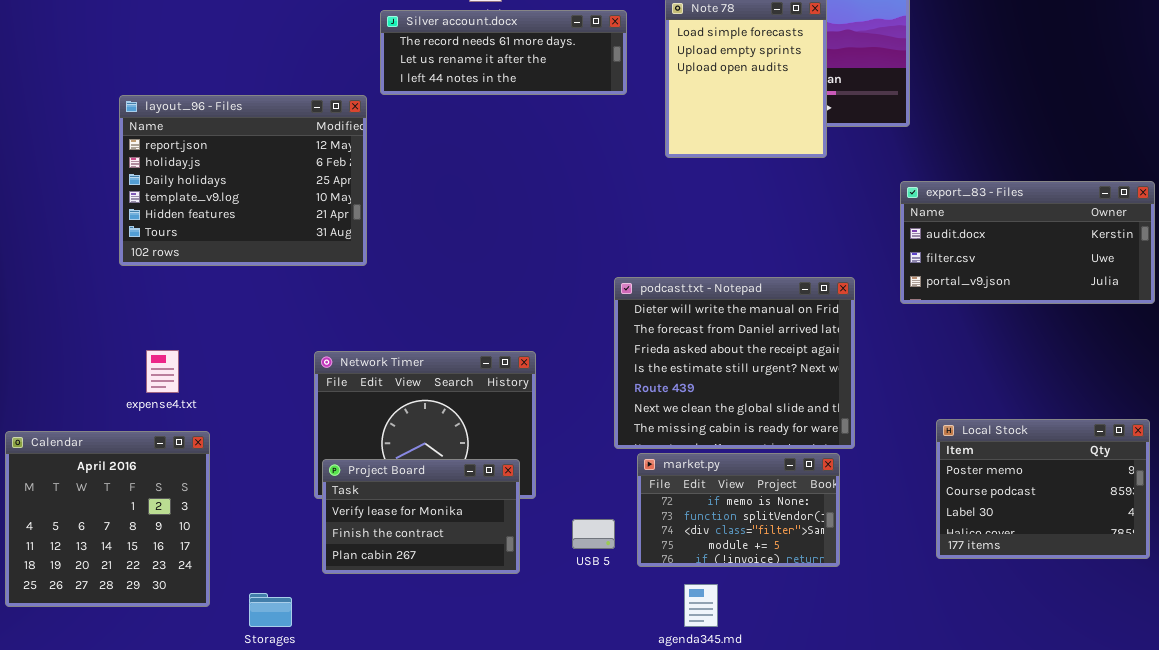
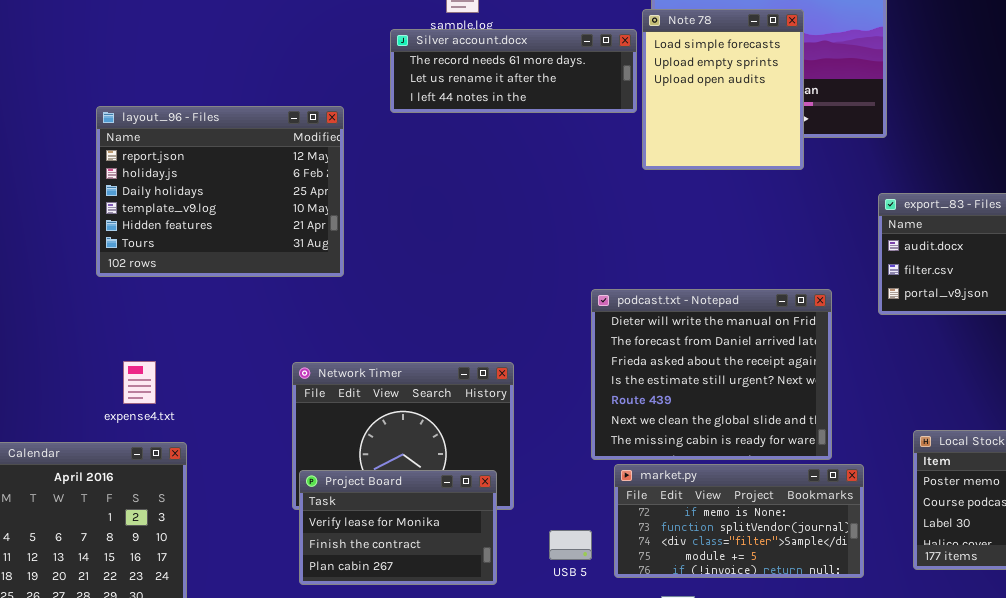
Silver account.docx: [380,10,627,95] -> [390,29,637,113], moved
market.py: [637,453,840,567] -> [614,464,864,578], resized

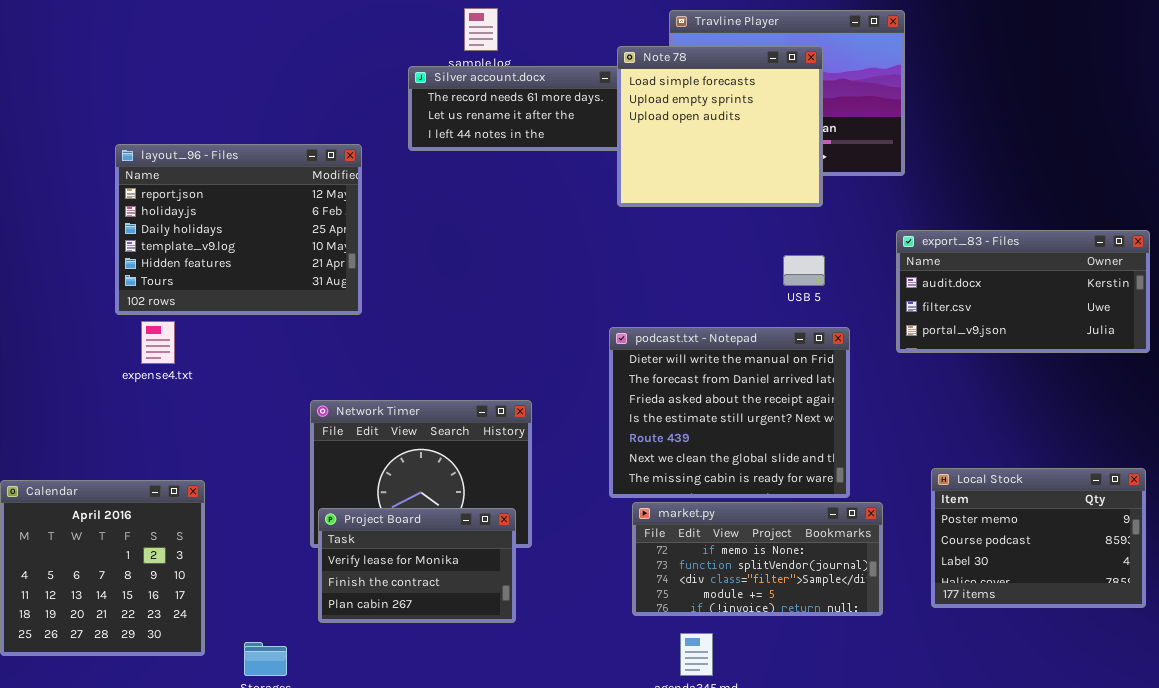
Note 78: [642,9,804,170] -> [617,46,823,207], resized
expense4.txt: [123,361,156,404] -> [141,321,175,364], moved
USB 5: [549,530,592,560] -> [783,255,825,286], moved

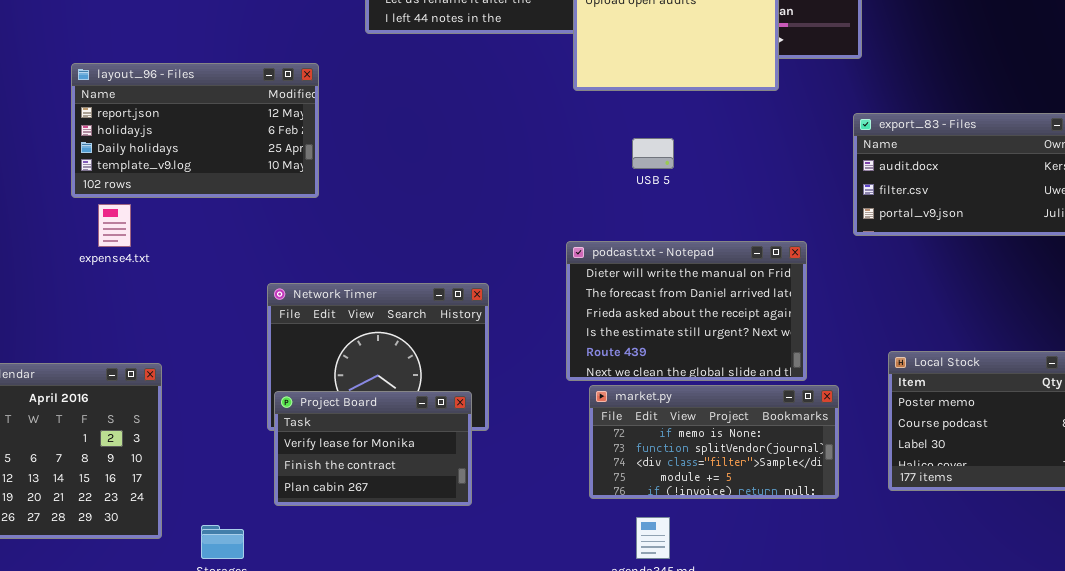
layout_96 - Files: [115,144,362,315] -> [71,63,319,198], resized
USB 5: [783,255,825,286] -> [632,138,674,169], moved
podcast.txt - Notepad: [609,327,850,498] -> [566,241,807,381], resized

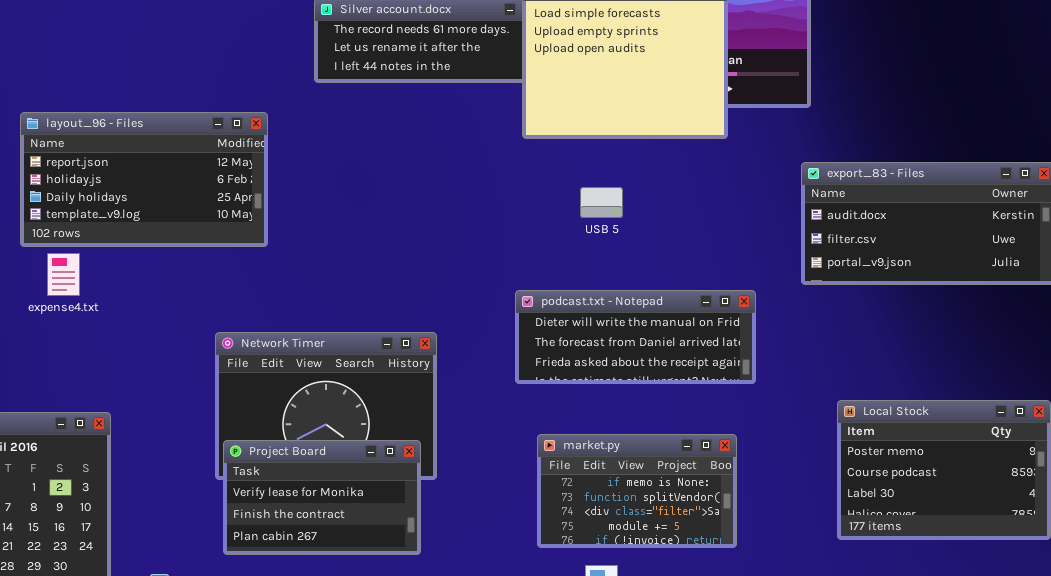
podcast.txt - Notepad: [566,241,807,381] -> [515,290,756,384], resized
market.py: [589,385,839,499] -> [537,434,737,548], resized

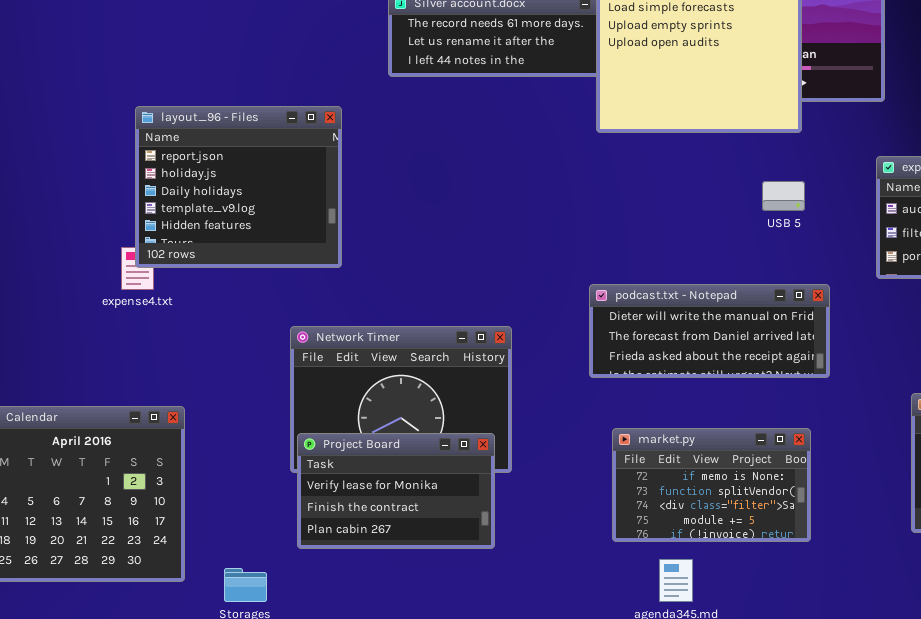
layout_96 - Files: [20,112,268,247] -> [135,106,342,268], resized
USB 5: [580,187,623,218] -> [762,181,805,211], moved

